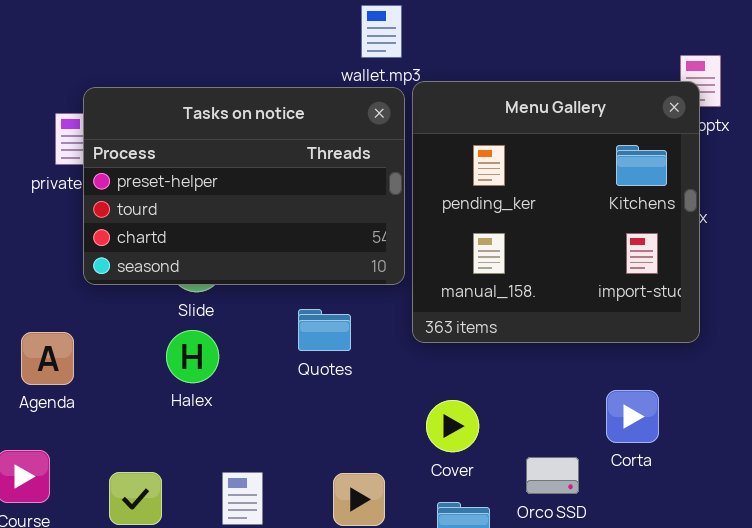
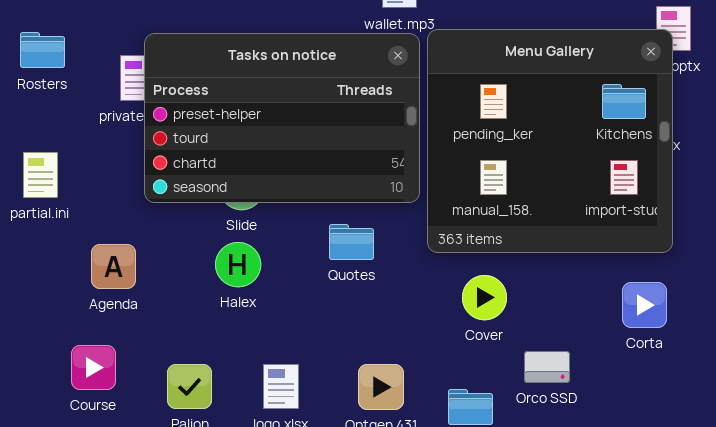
Corta: [606,390,659,443] -> [622,282,667,328], moved
Cover: [426,400,479,452] -> [462,275,507,320], moved

